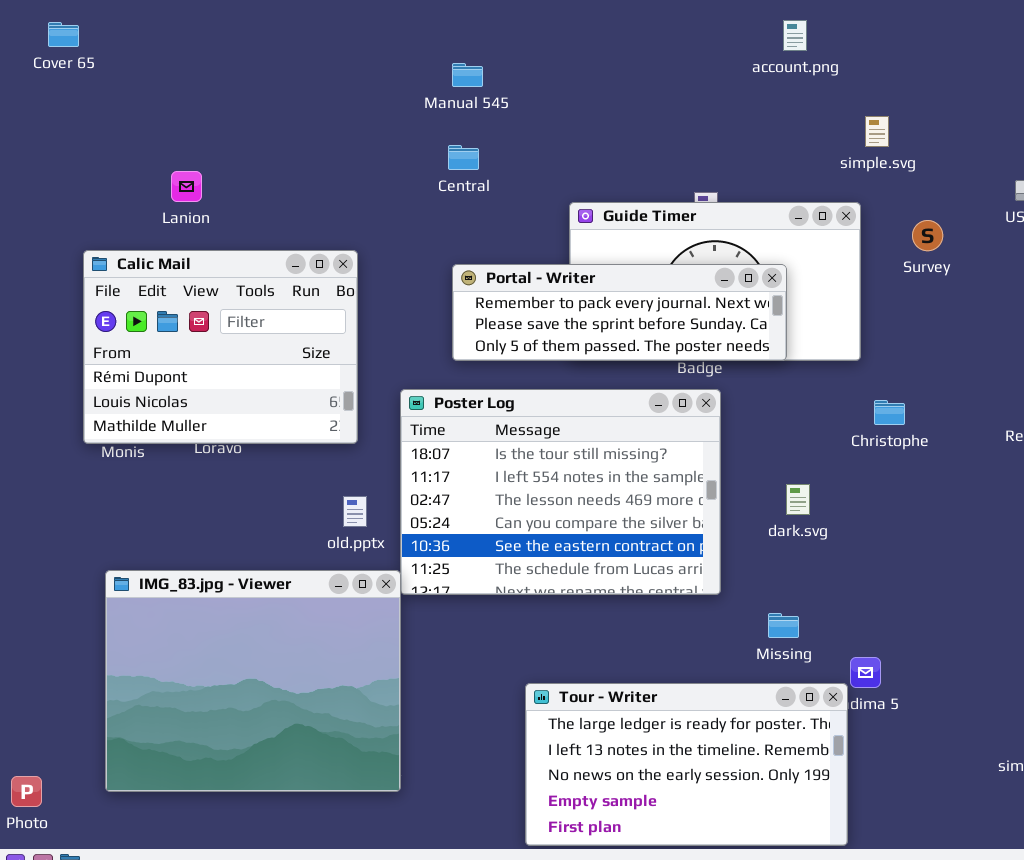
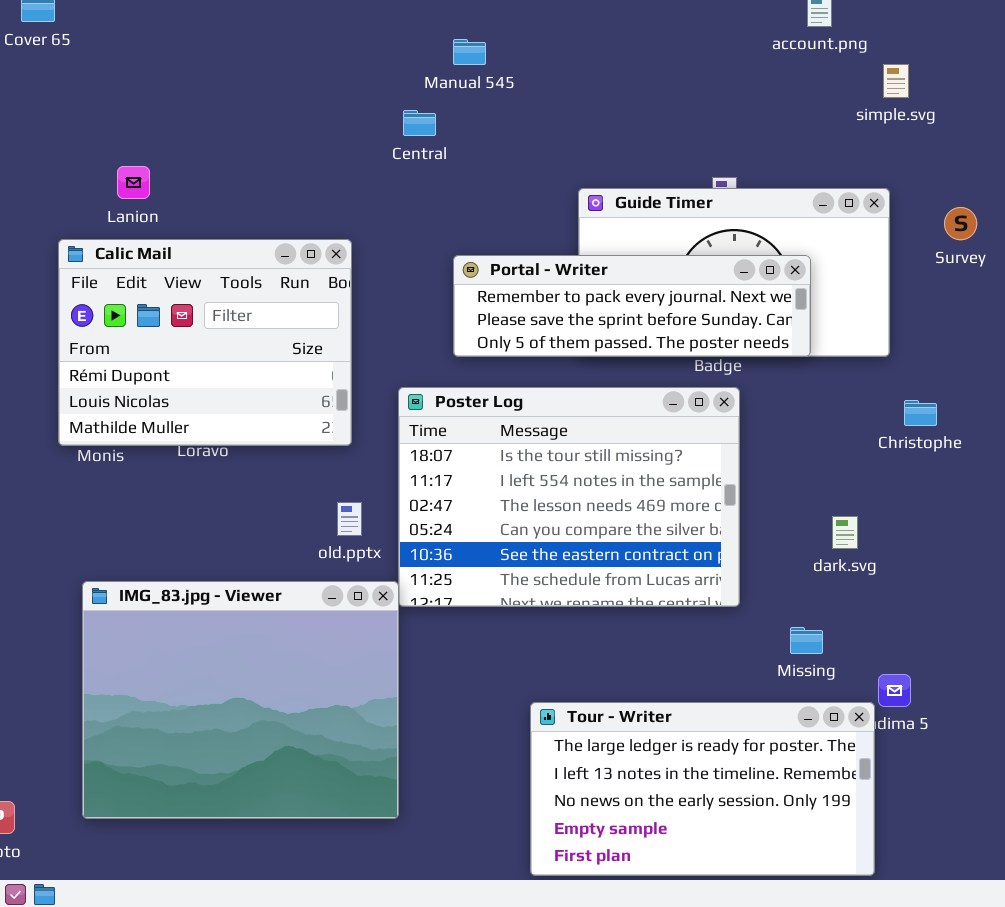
simple.svg: [865,116,889,147] -> [883,64,909,98], moved
Central: [448,145,479,170] -> [403,110,436,136], moved
Lanion: [171,171,202,202] -> [117,166,150,199], moved
dark.svg: [786,484,810,515] -> [832,516,858,549], moved

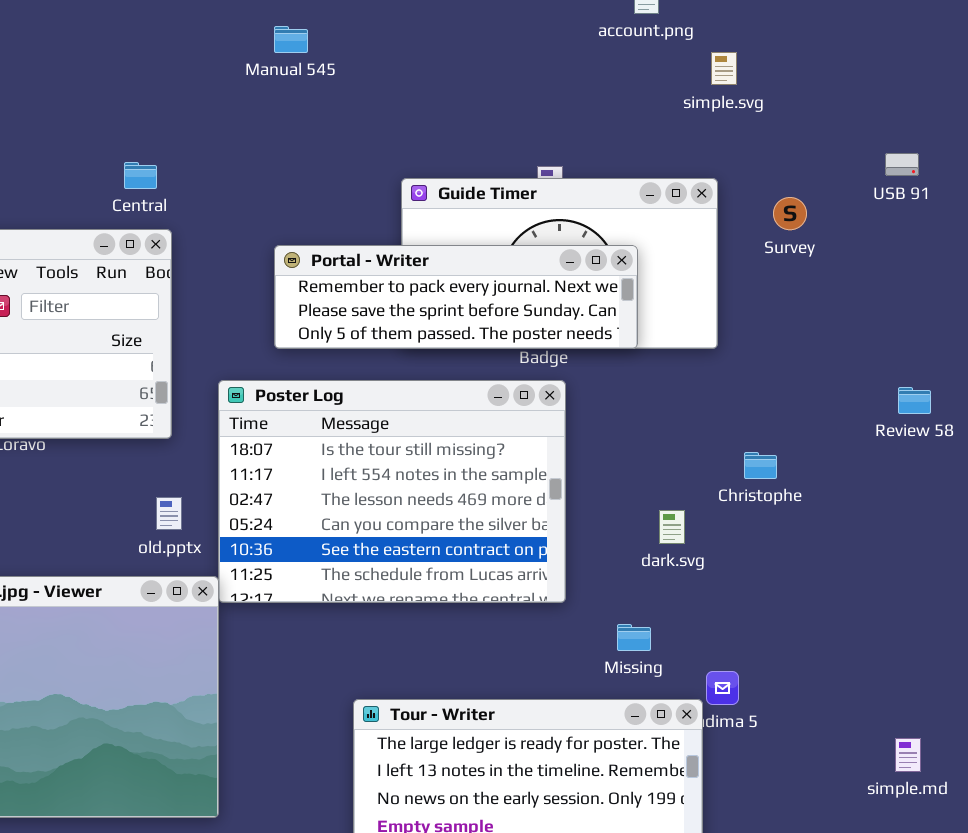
Central: [403,110,436,136] -> [124,162,157,189], moved
Christophe: [904,400,937,426] -> [744,452,777,479], moved

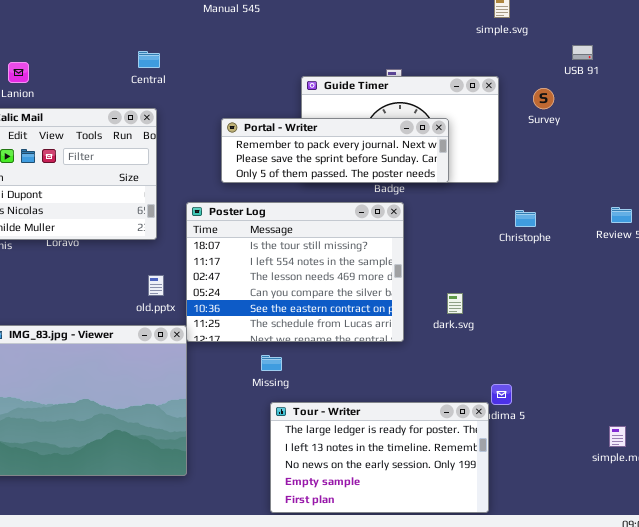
USB 91: [885,153,919,176] -> [572,45,593,60], moved
Central: [124,162,157,189] -> [138,51,160,68], moved
Christophe: [744,452,777,479] -> [515,210,536,227], moved
dark.svg: [659,510,685,544] -> [447,293,463,314], moved
Missing: [617,624,651,651] -> [261,355,282,371], moved

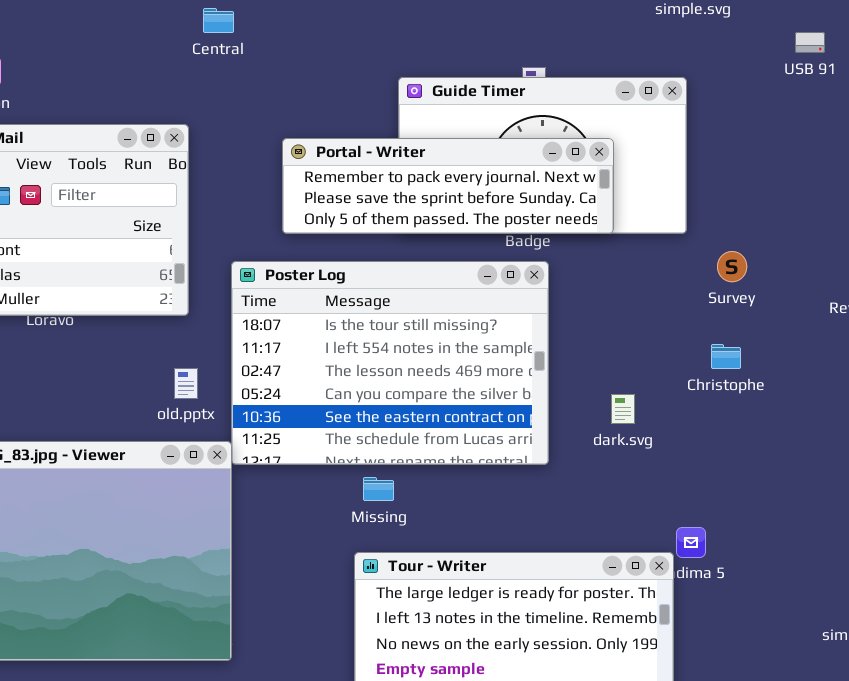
Central: [138,51,160,68] -> [203,8,234,33], moved
Survey: [533,88,554,109] -> [717,251,747,282], moved
Christophe: [515,210,536,227] -> [711,344,741,369], moved
Missing: [261,355,282,371] -> [363,477,394,501], moved

